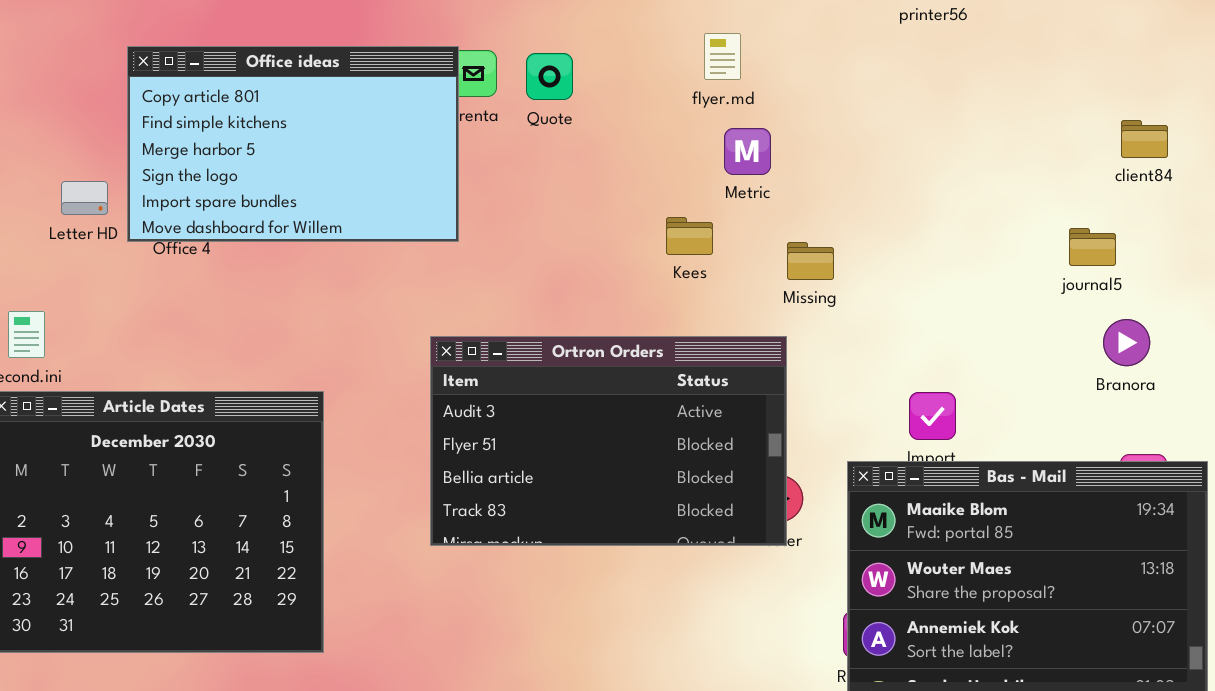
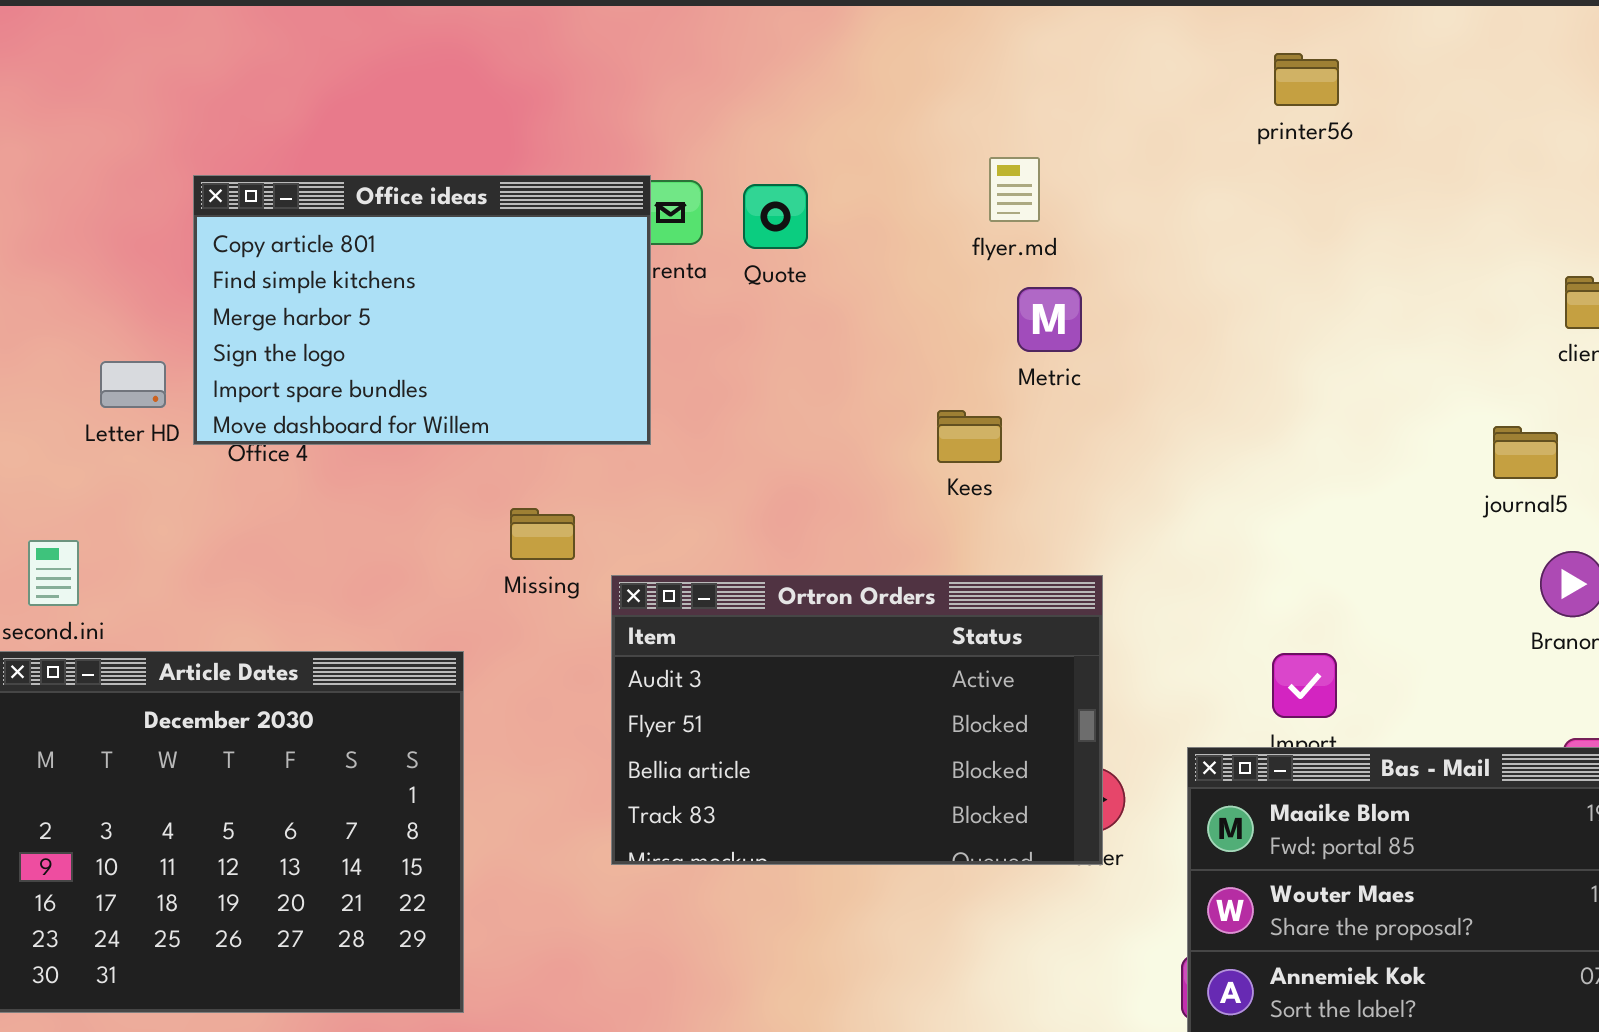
Missing: [787,242,834,280] -> [510,508,575,560], moved

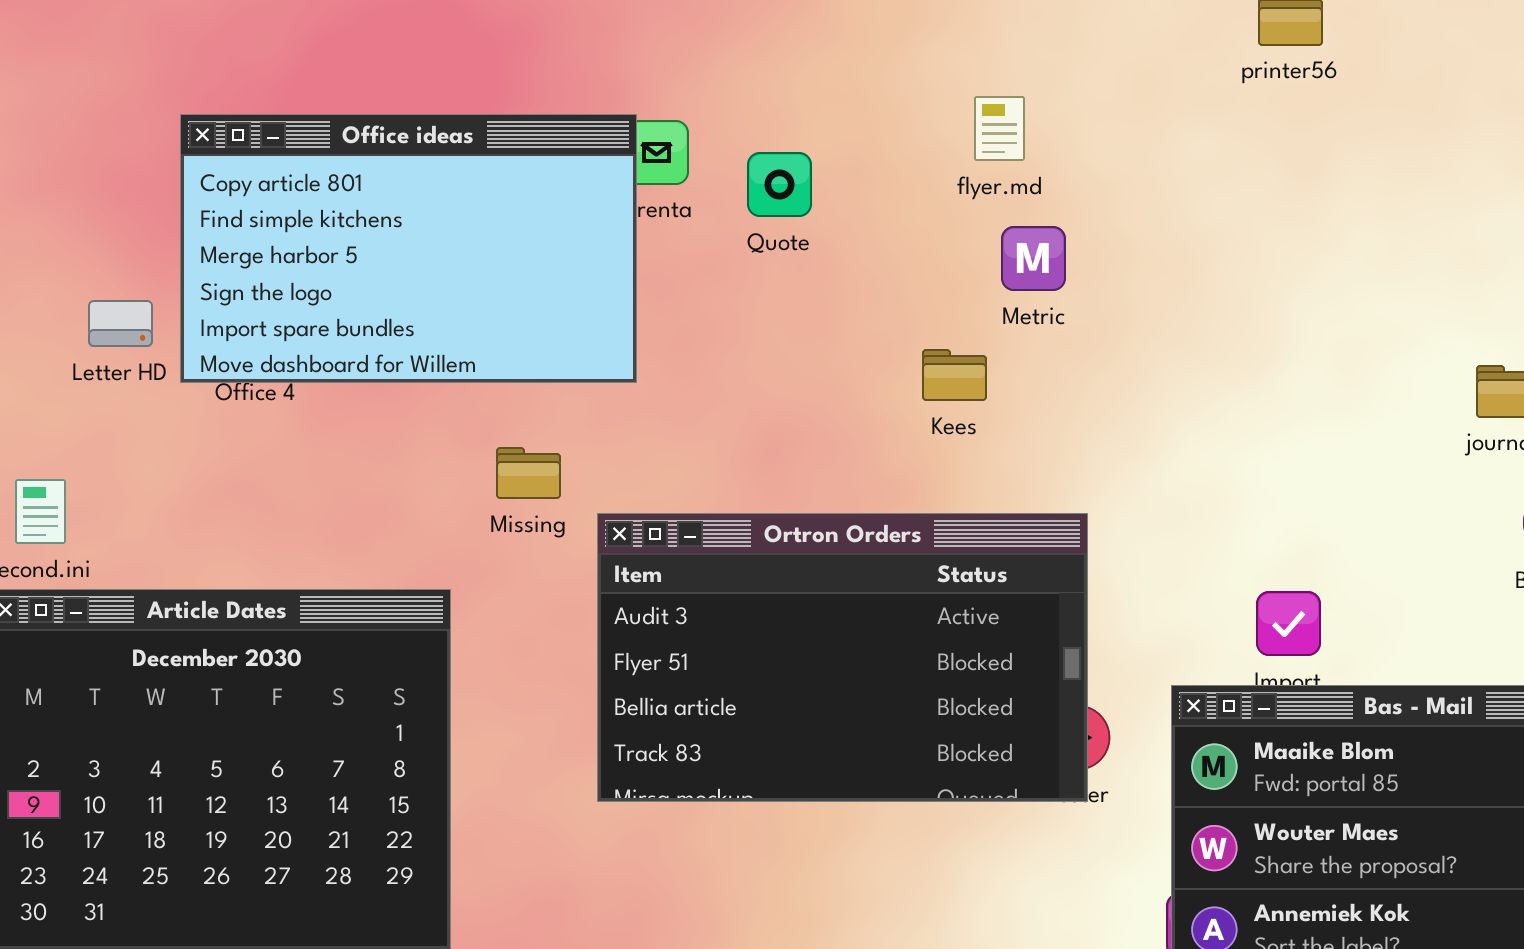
Quote: [743,184,808,249] -> [747,152,812,217], moved

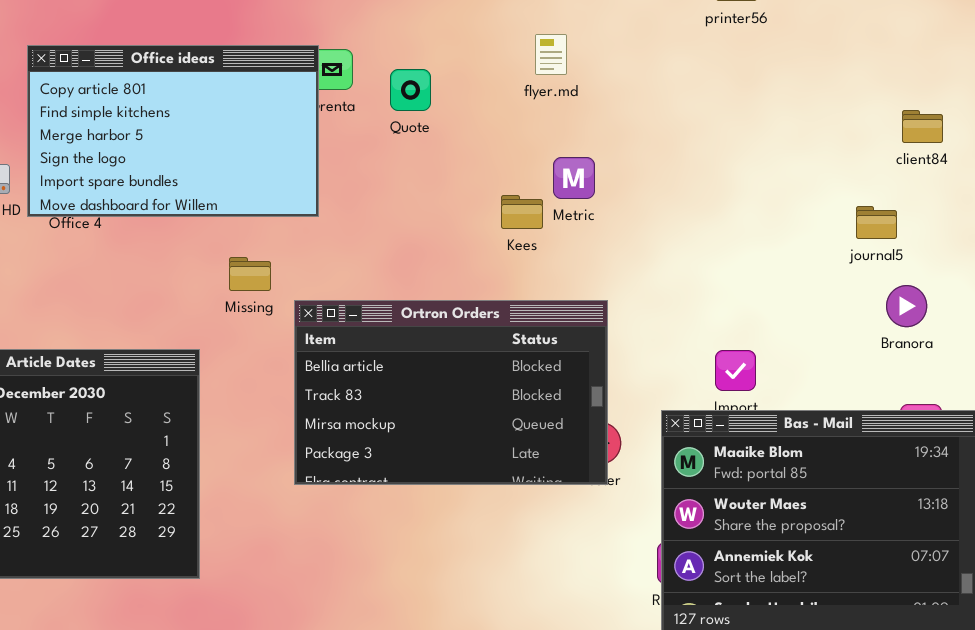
Metric: [1001,226,1066,291] -> [553,157,595,199], moved
Ortron Orders: [597,513,1088,802] -> [294,300,608,485], scrolled down 2 rows

